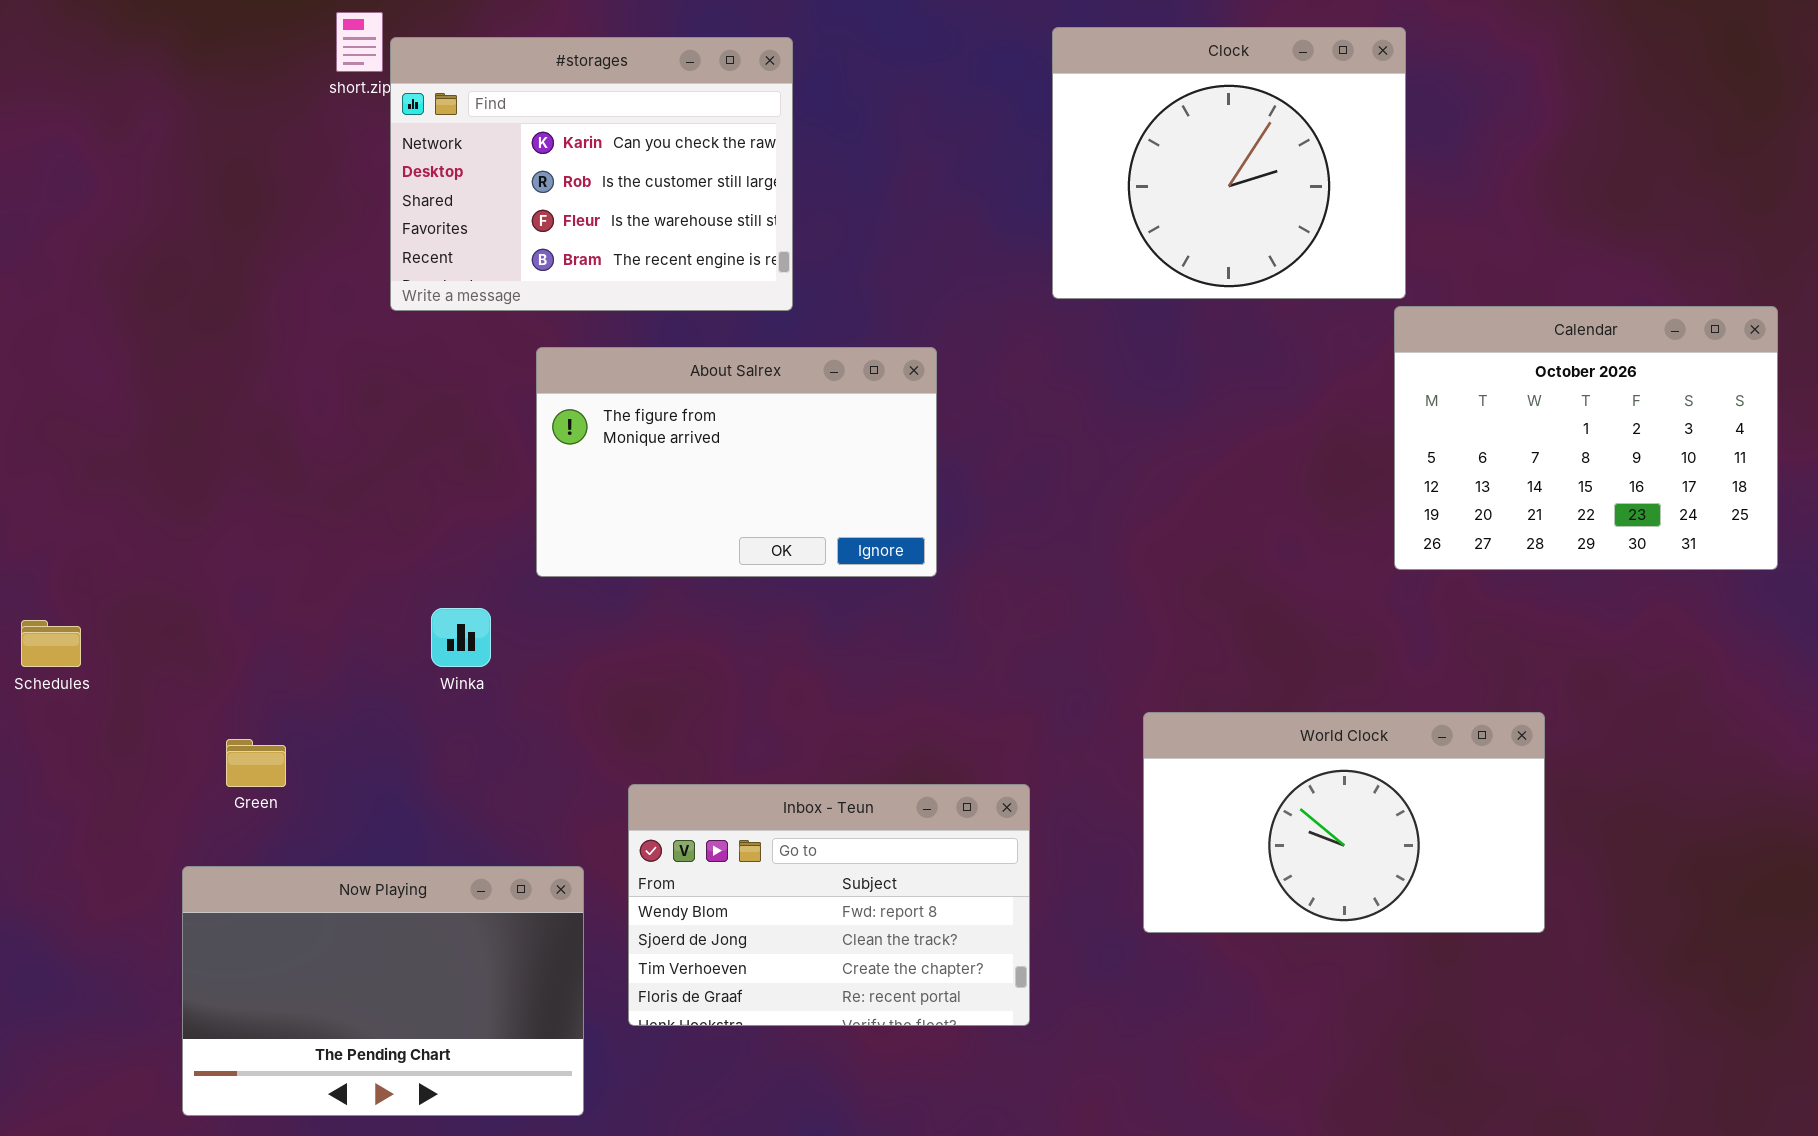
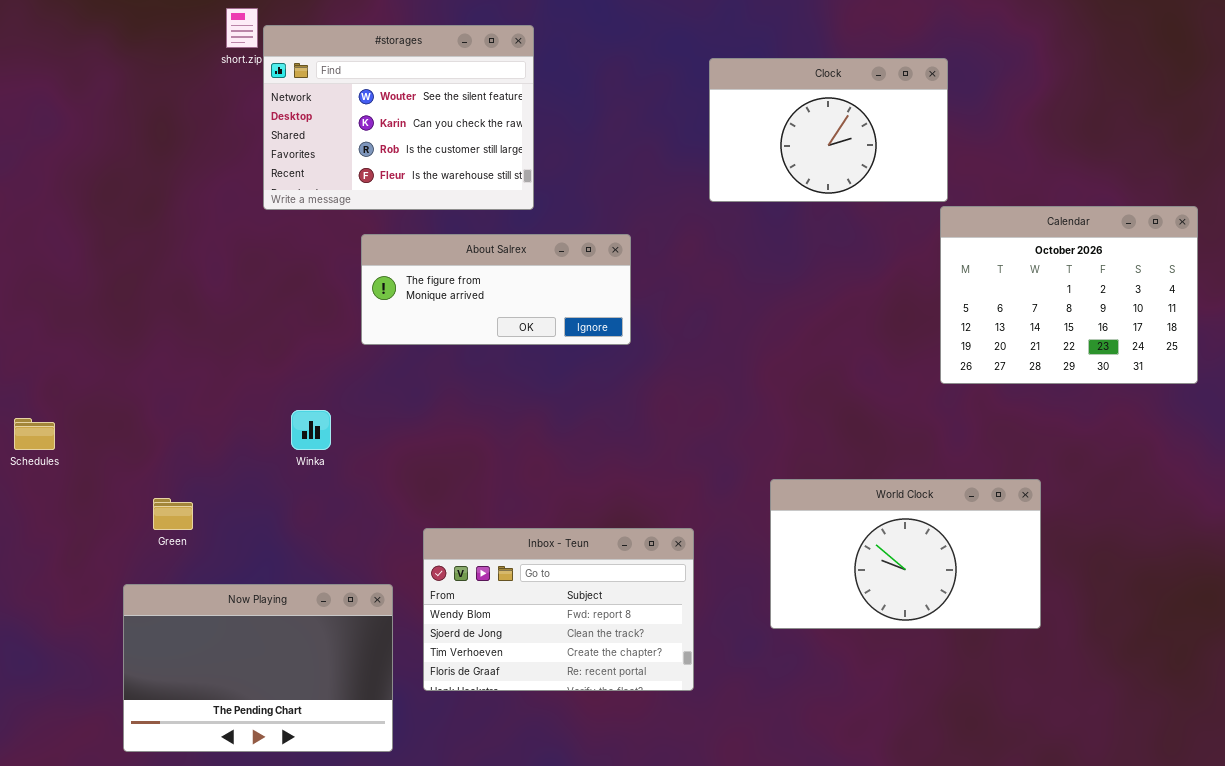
Clock: [1052,27,1406,299] -> [709,58,948,202], resized
#storages: [390,37,793,311] -> [263,25,534,210], scrolled up 1 row
About Salrex: [536,347,937,577] -> [361,234,631,345], resized

